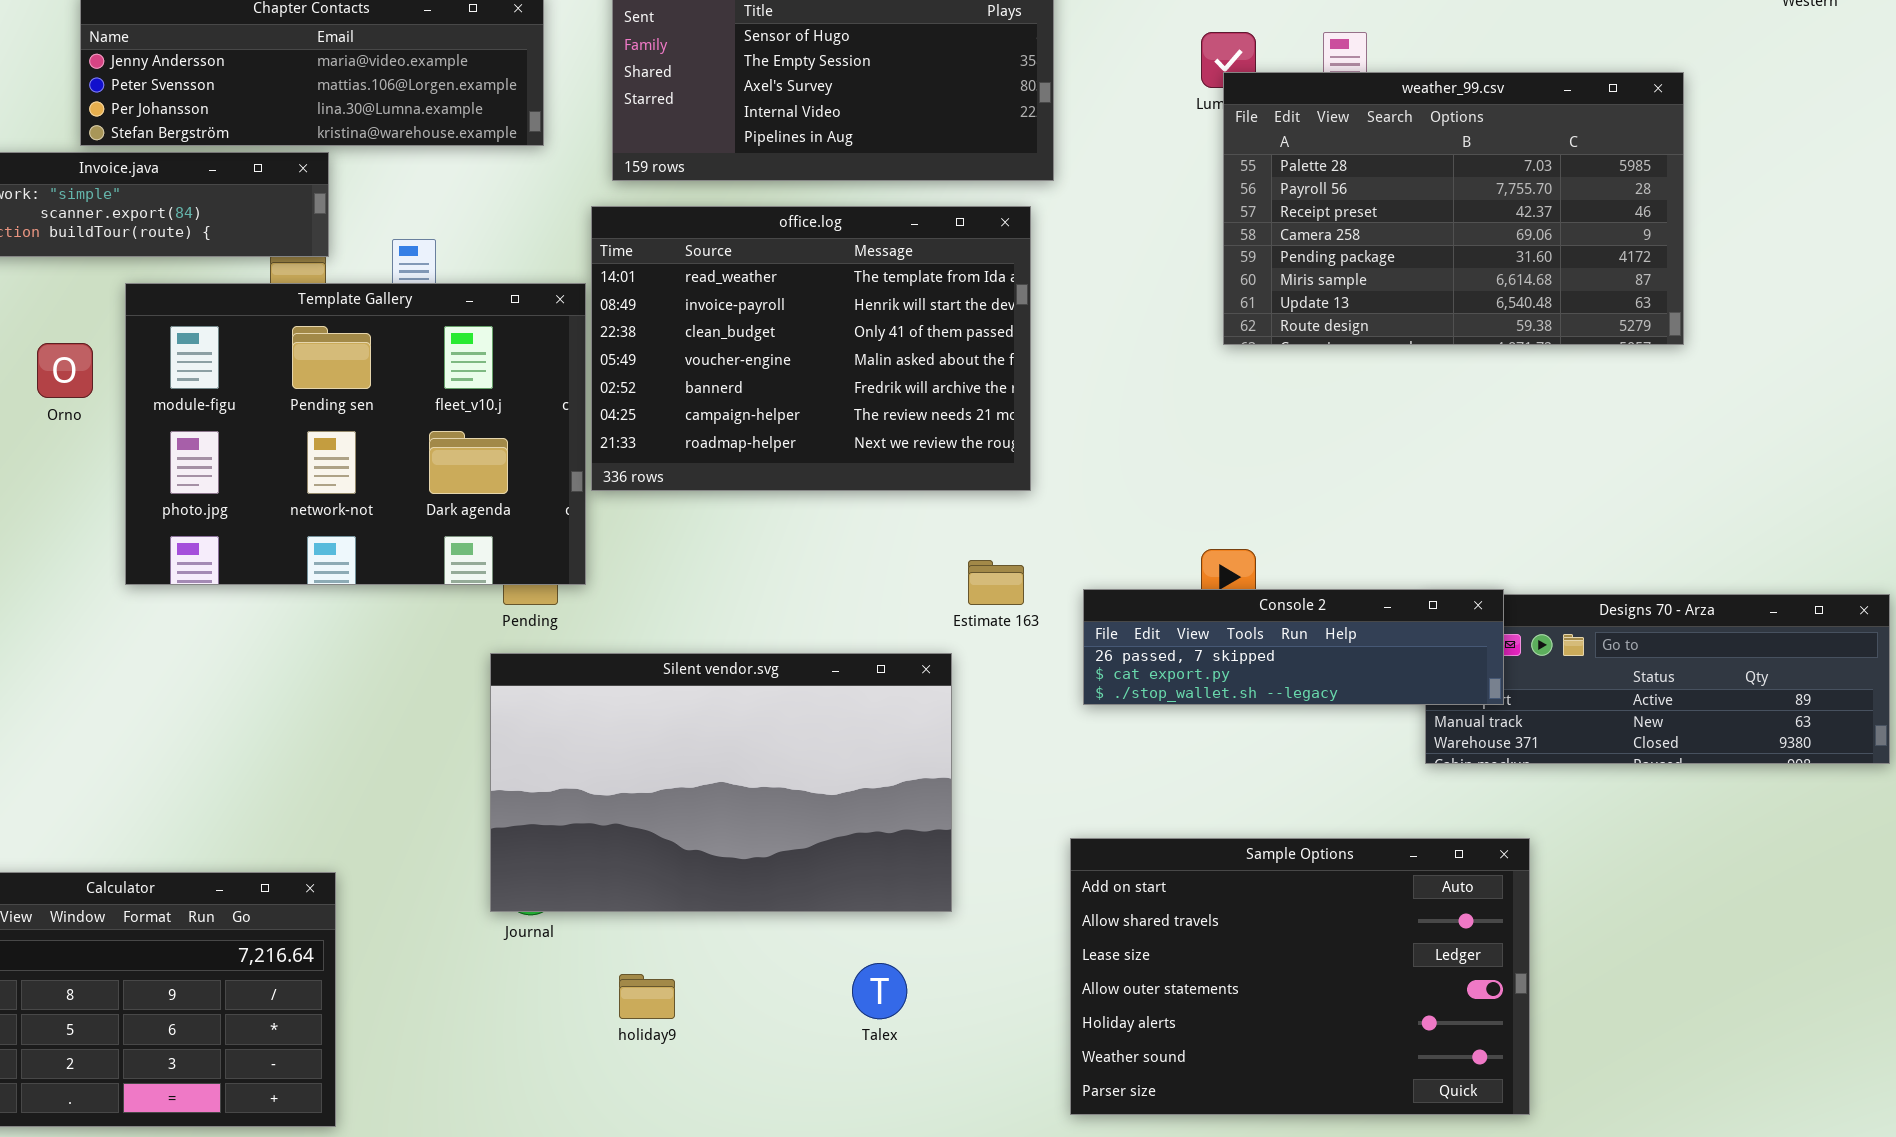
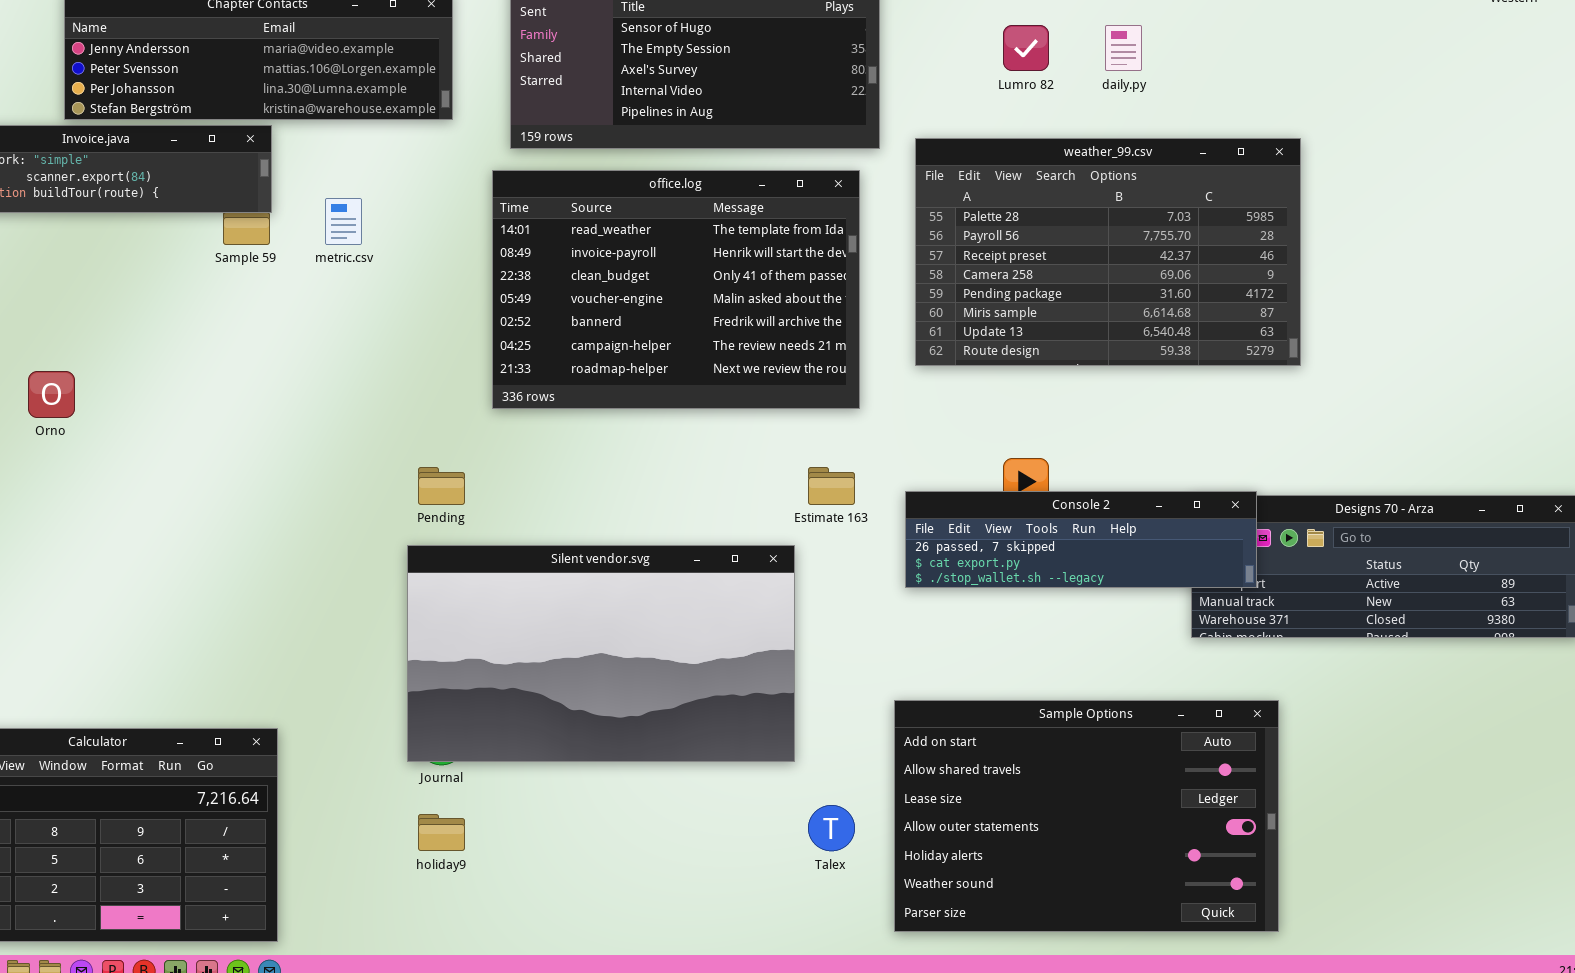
weather_99.csv: [1223,72,1684,345] -> [915,138,1301,366], moved
Template Gallery: [125,283,586,585] -> none, closed
Orno: [37,343,93,398] -> [28,371,75,418], moved
Talex: [852,963,907,1019] -> [808,805,855,851], moved
holiday9: [619,974,675,1019] -> [418,814,465,851], moved

